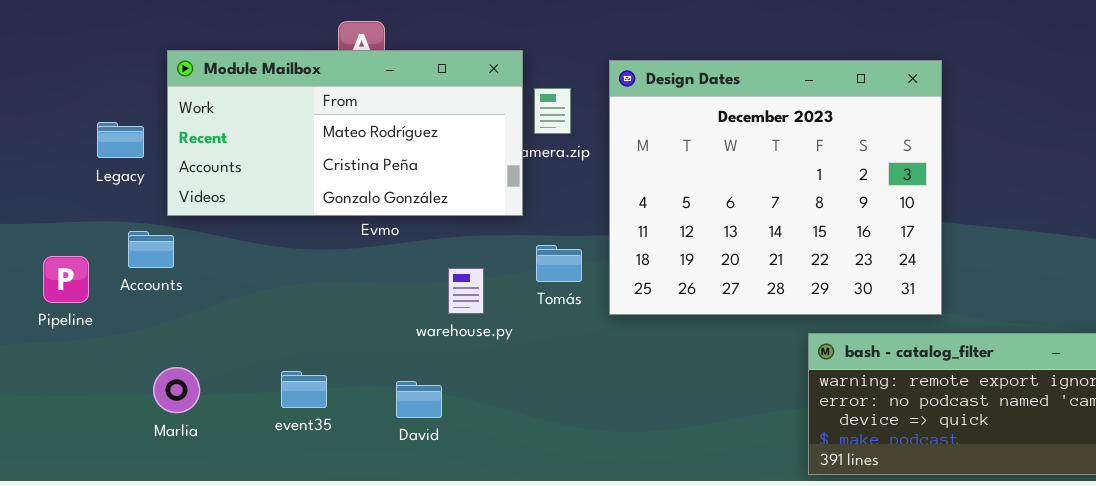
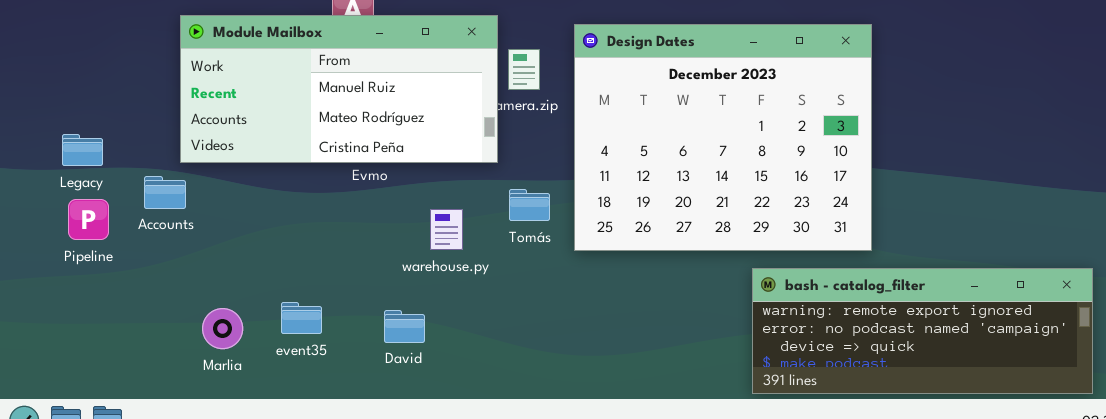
Module Mailbox: [167,50,523,216] -> [180,15,498,163], scrolled up 1 row
Legacy: [97,122,144,158] -> [62,134,103,166], moved
Marlia: [153,367,200,413] -> [202,308,243,349], moved

